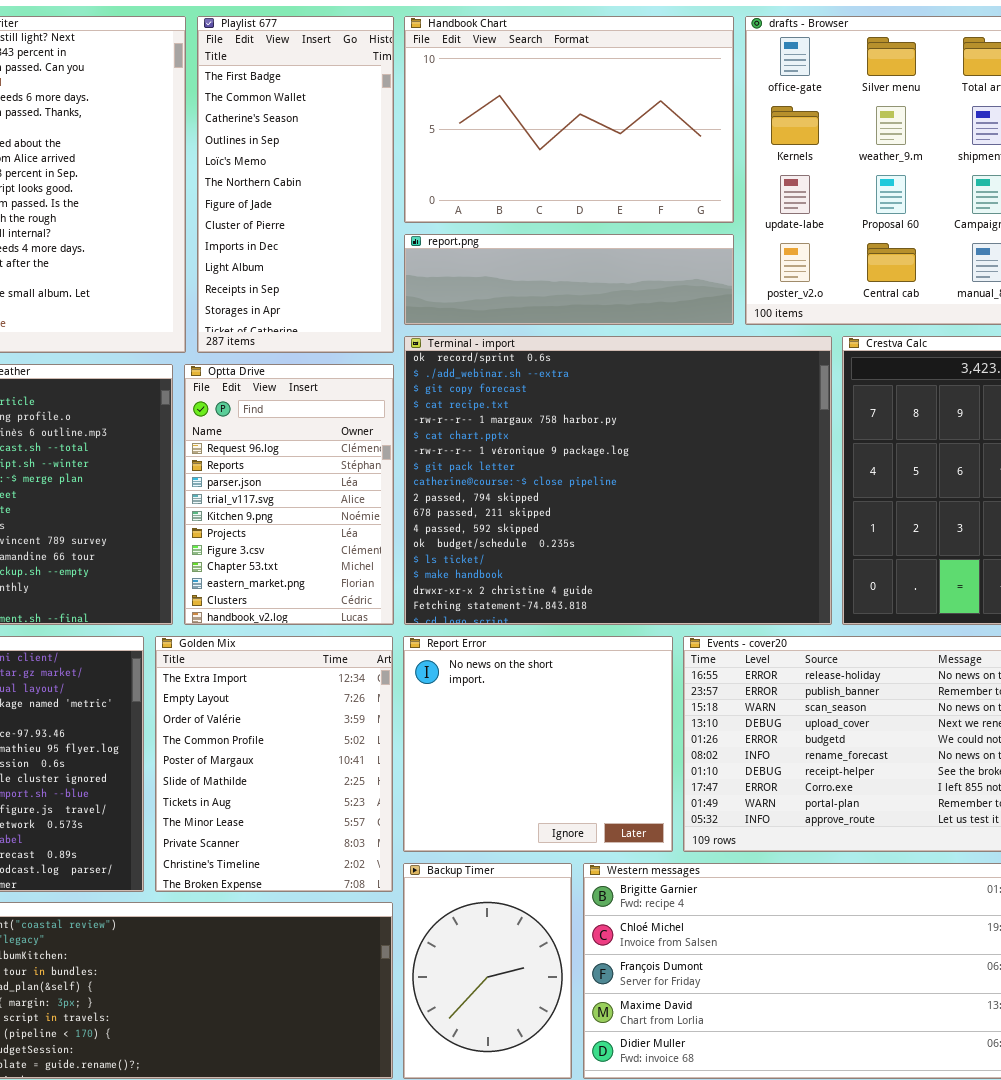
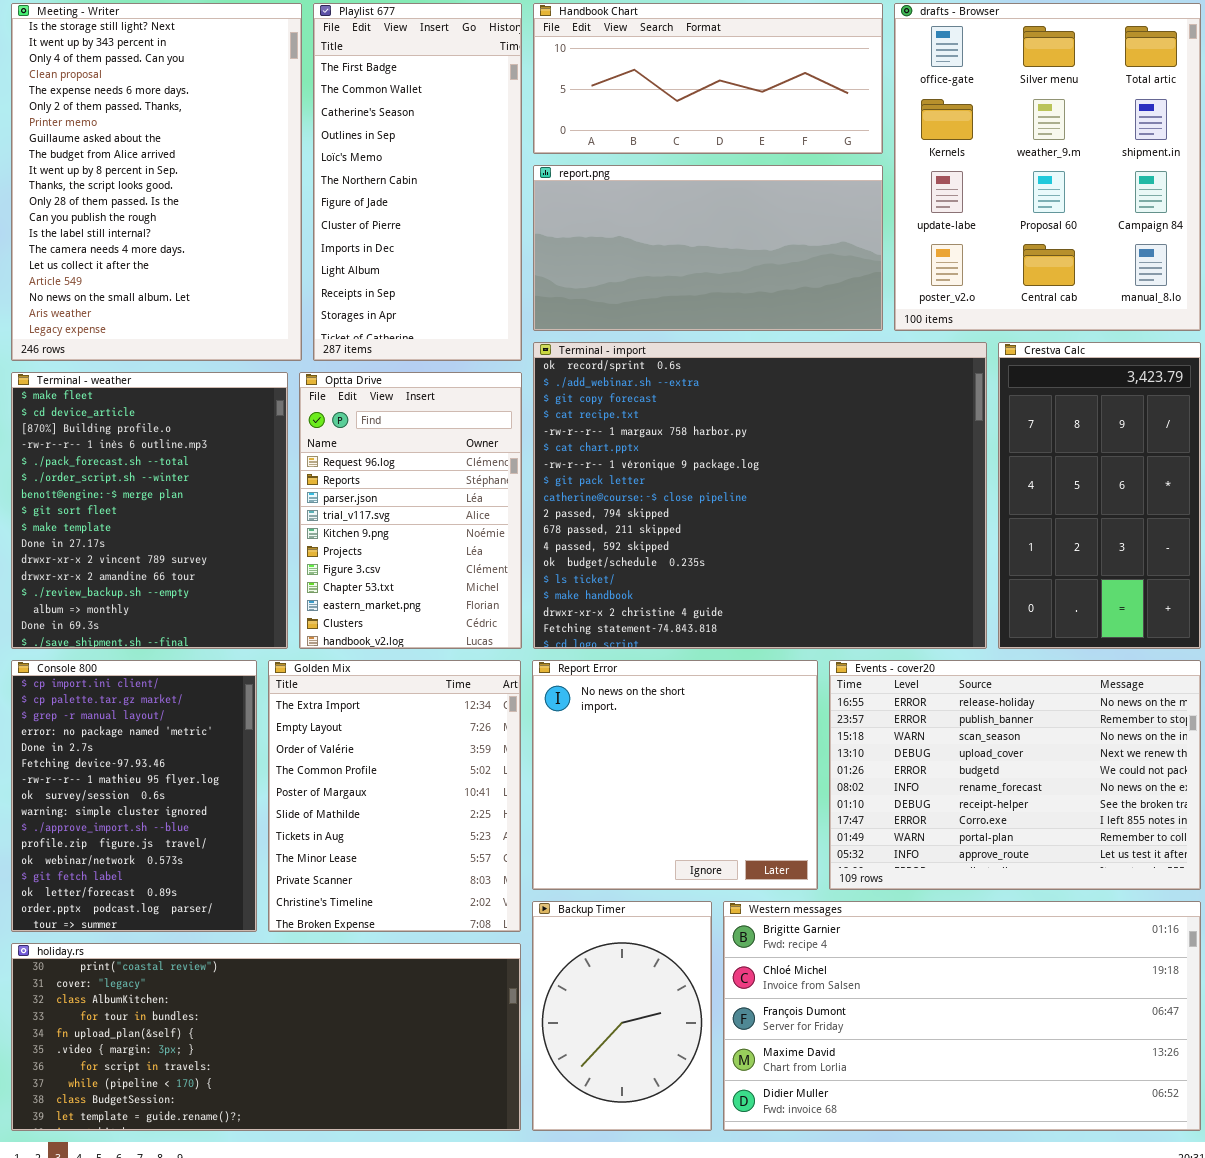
Handbook Chart: [404,16,734,223] -> [533,3,883,154], resized
report.png: [404,234,734,325] -> [533,165,883,331], resized

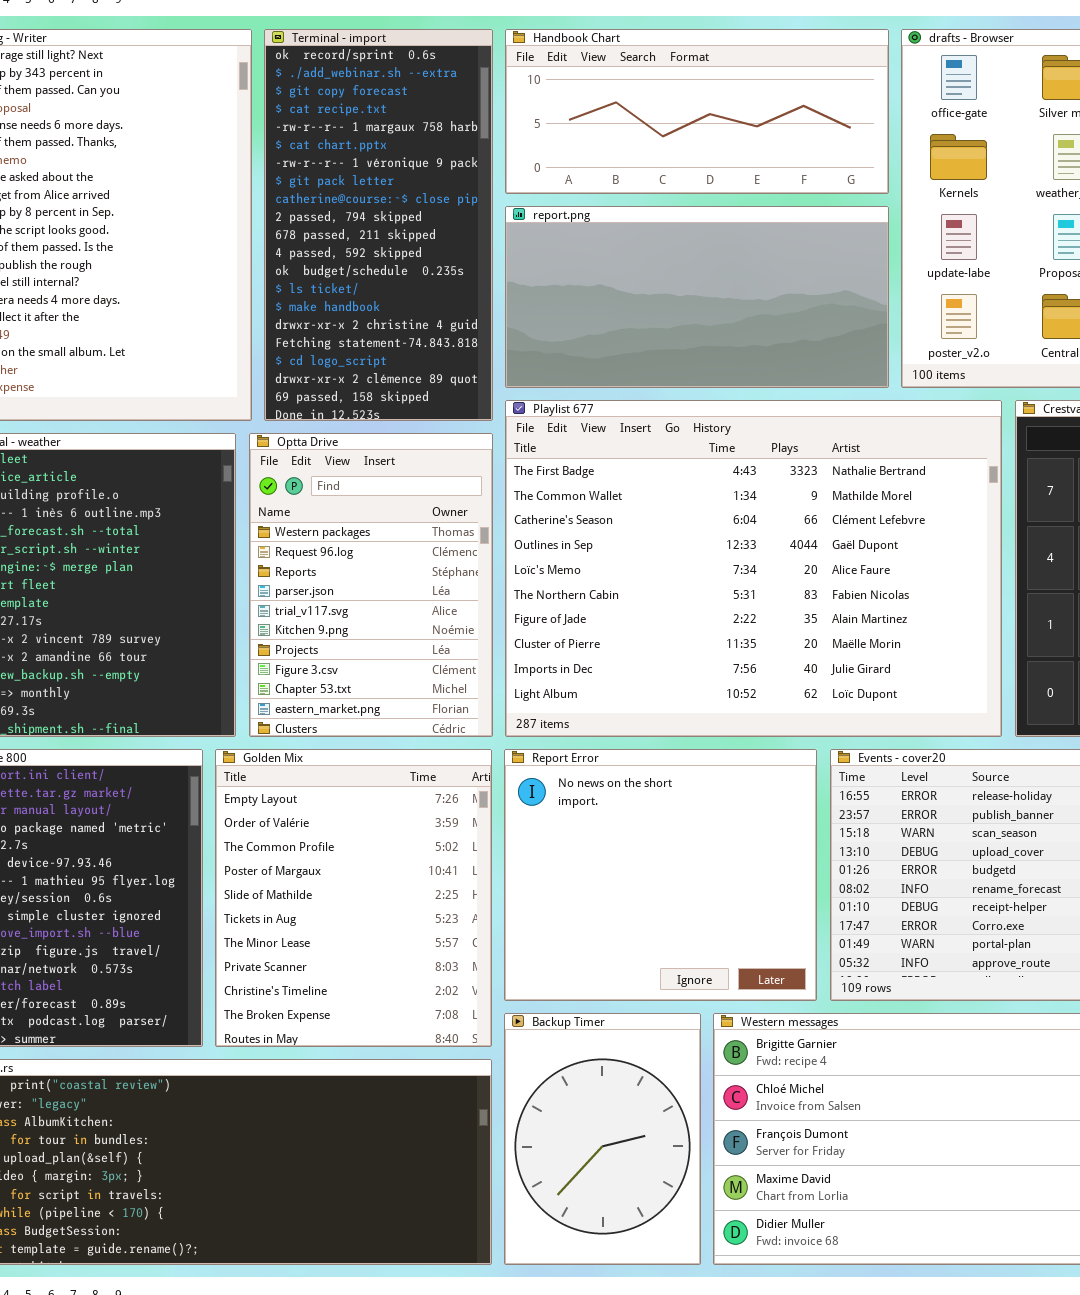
Playlist 677: [313,3,522,361] -> [505,400,1002,737], moved, resized
Terminal - import: [533,342,987,649] -> [264,29,493,421], moved, resized
Optta Drive: [299,372,522,649] -> [249,433,493,737], scrolled up 1 row
Golden Mix: [268,660,521,932] -> [215,749,492,1047], scrolled down 1 row

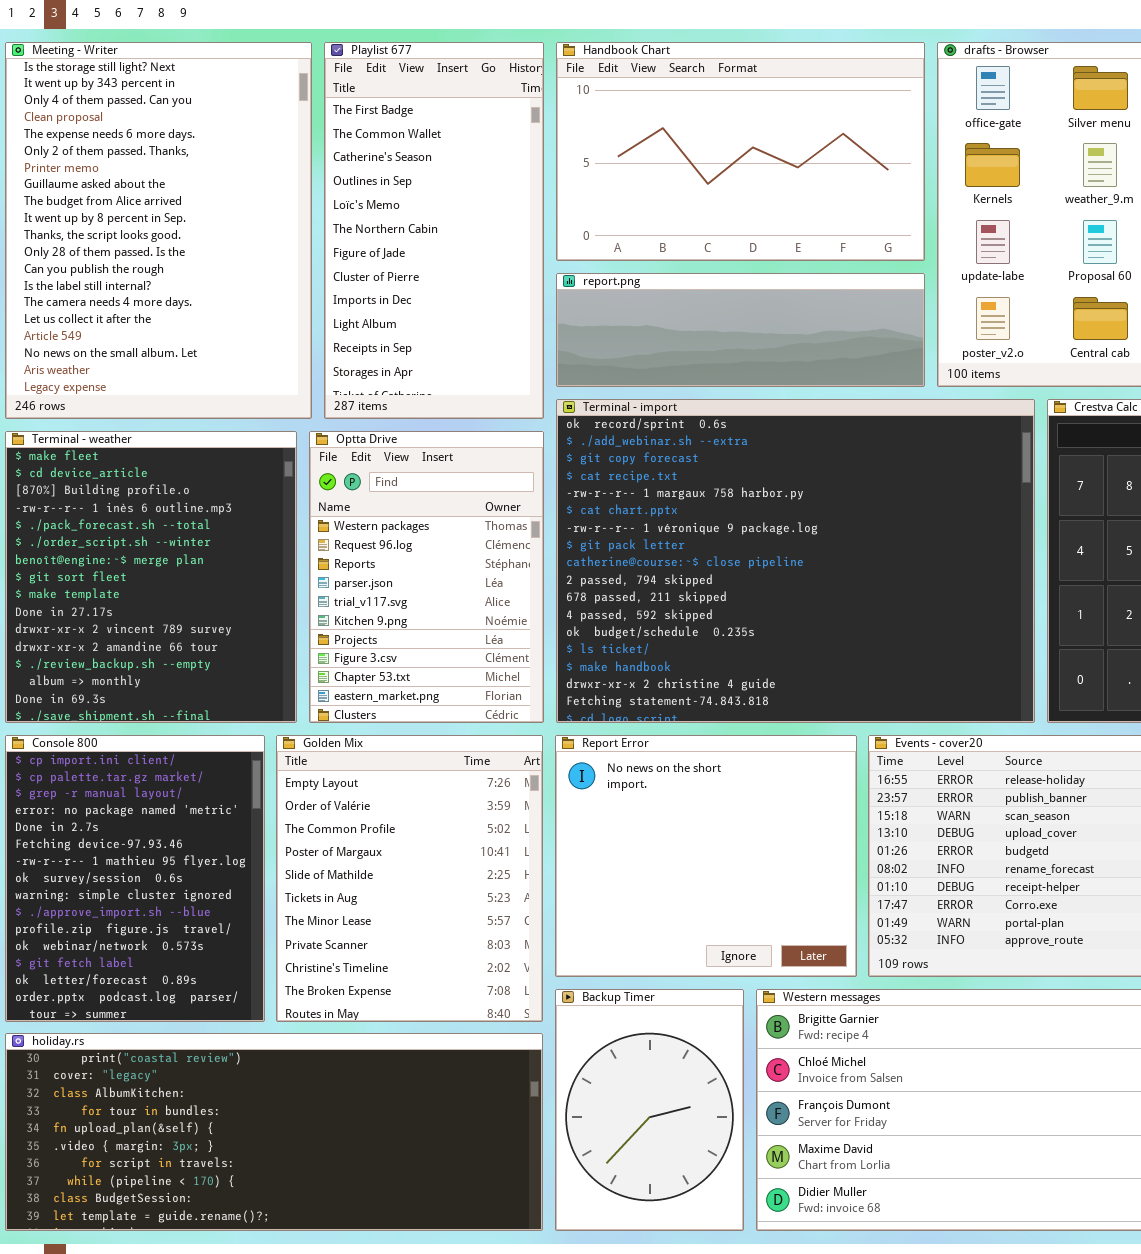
Terminal - import: [264,29,493,421] -> [556,399,1035,723], moved, resized
Handbook Chart: [505,29,889,194] -> [556,42,925,261], resized
report.png: [505,206,889,388] -> [556,273,925,387], resized
Playlist 677: [505,400,1002,737] -> [324,42,544,419], moved, resized

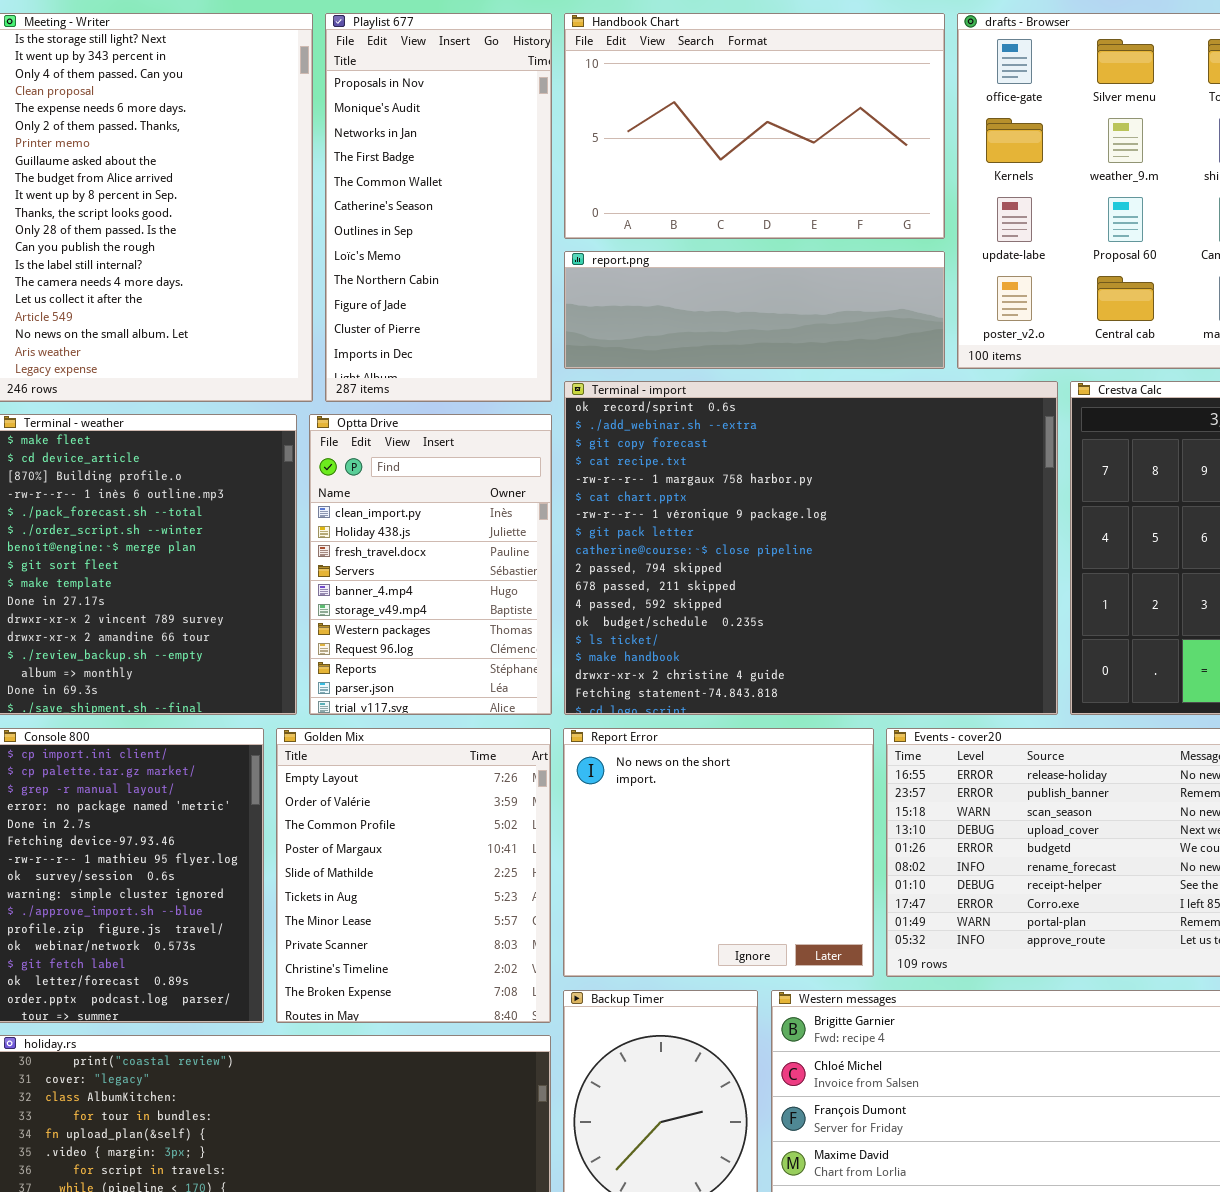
Playlist 677: [324,42,544,419] -> [325,13,552,402], scrolled up 3 rows
Optta Drive: [309,431,544,723] -> [309,414,552,715], scrolled up 6 rows

